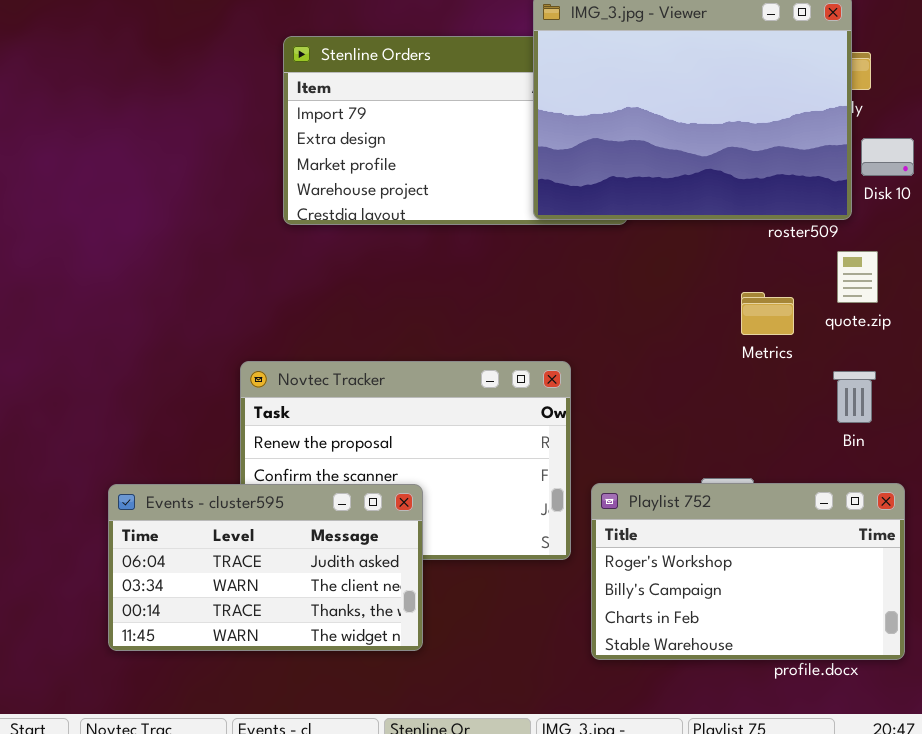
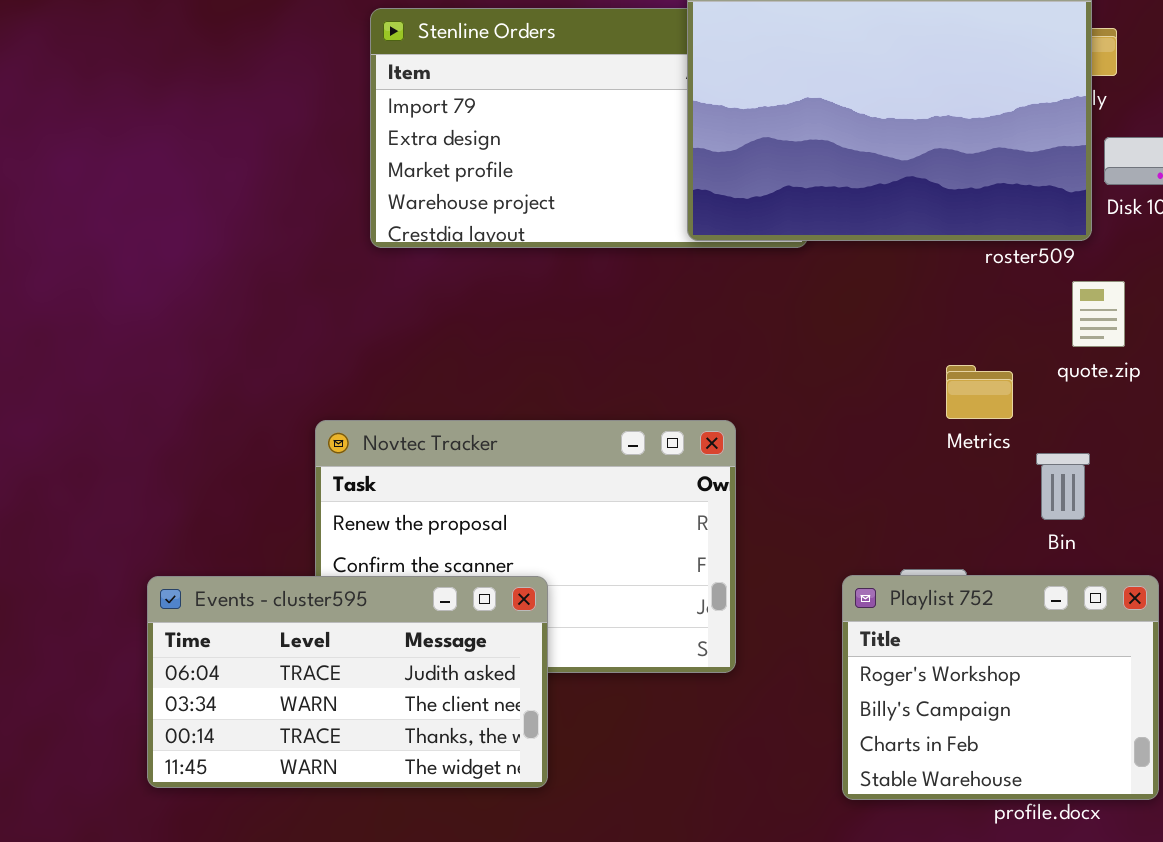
Metrics: [741,292,794,335] -> [946,365,1013,419], moved
Bin: [833,371,876,423] -> [1036,453,1090,520], moved
Playlist 752: [591,483,905,660] -> [842,575,1159,800], resized

